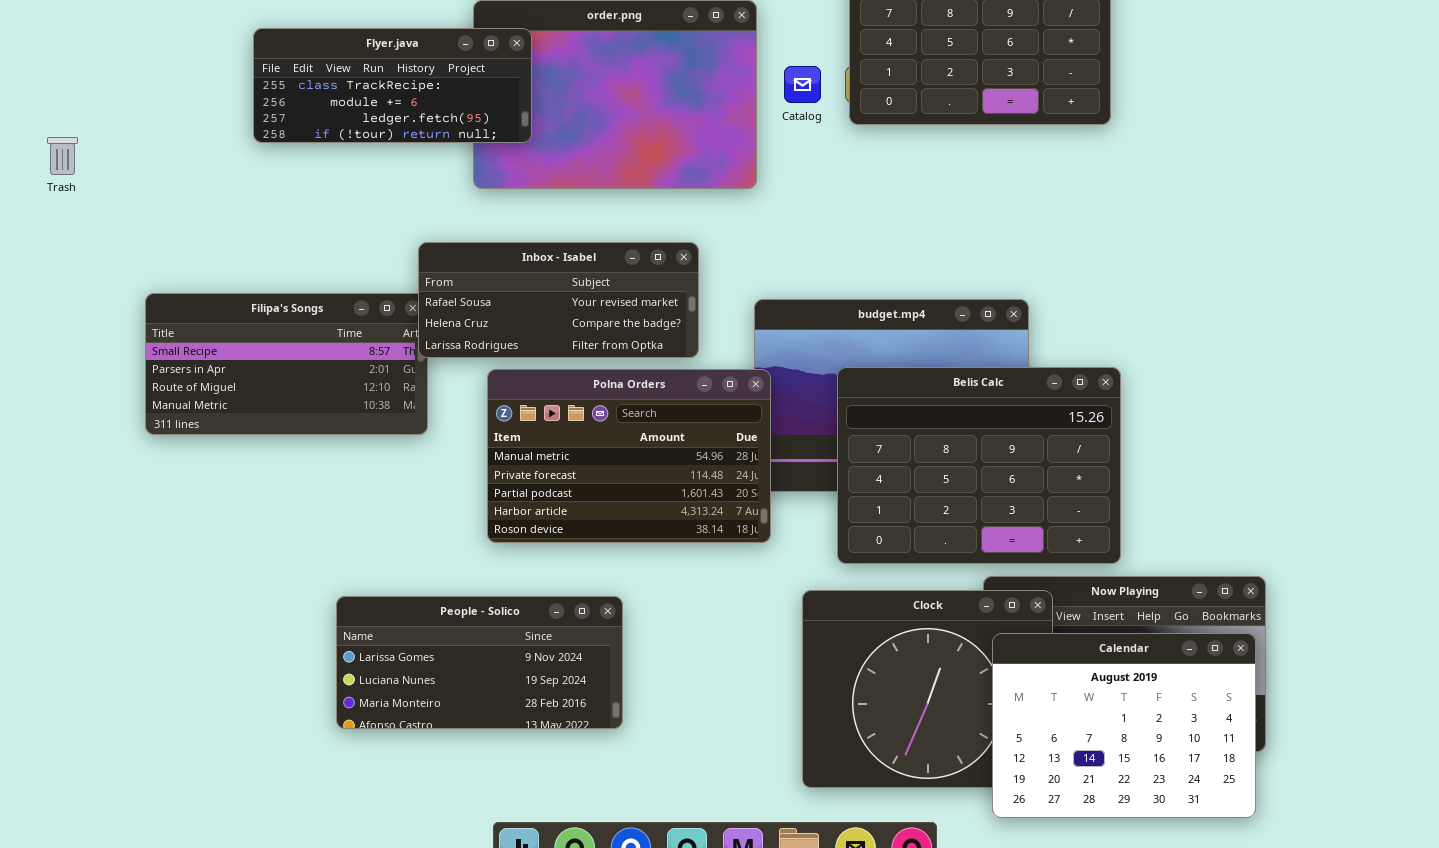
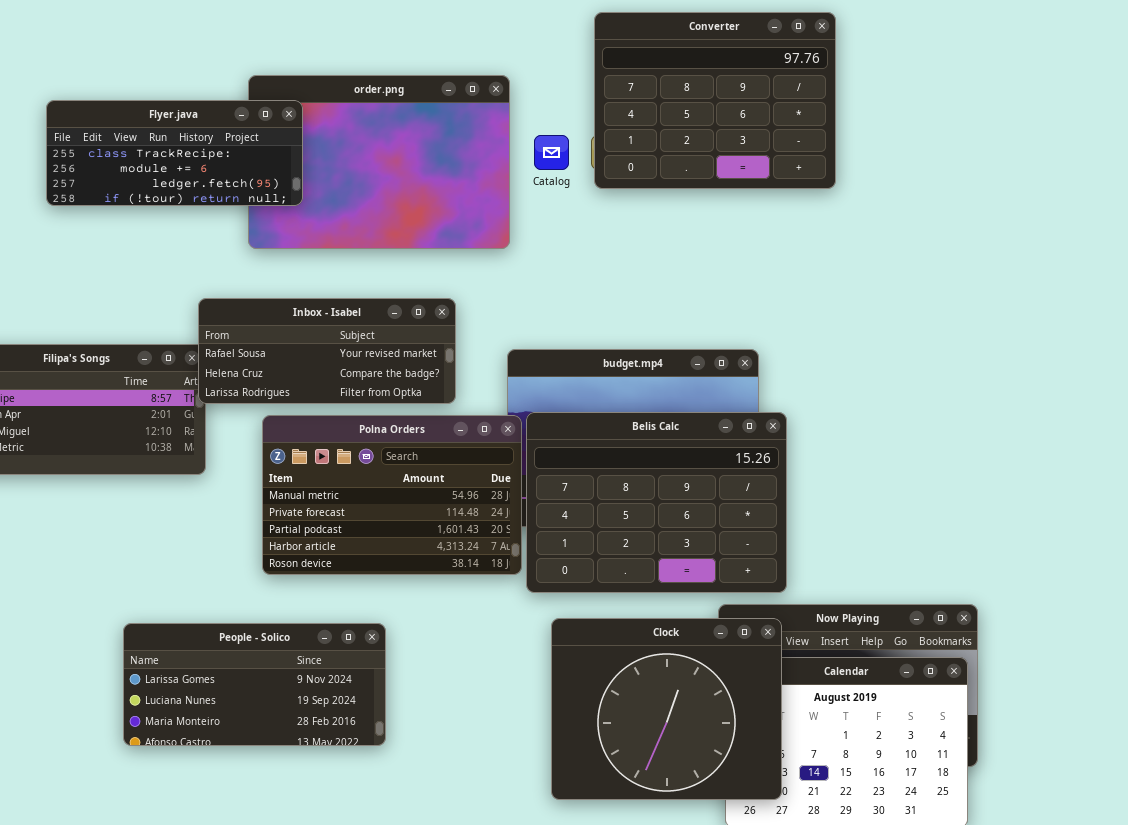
Belis Calc: [837,367,1121,564] -> [526,412,787,593], moved
Clock: [802,590,1053,788] -> [551,618,782,800], raised

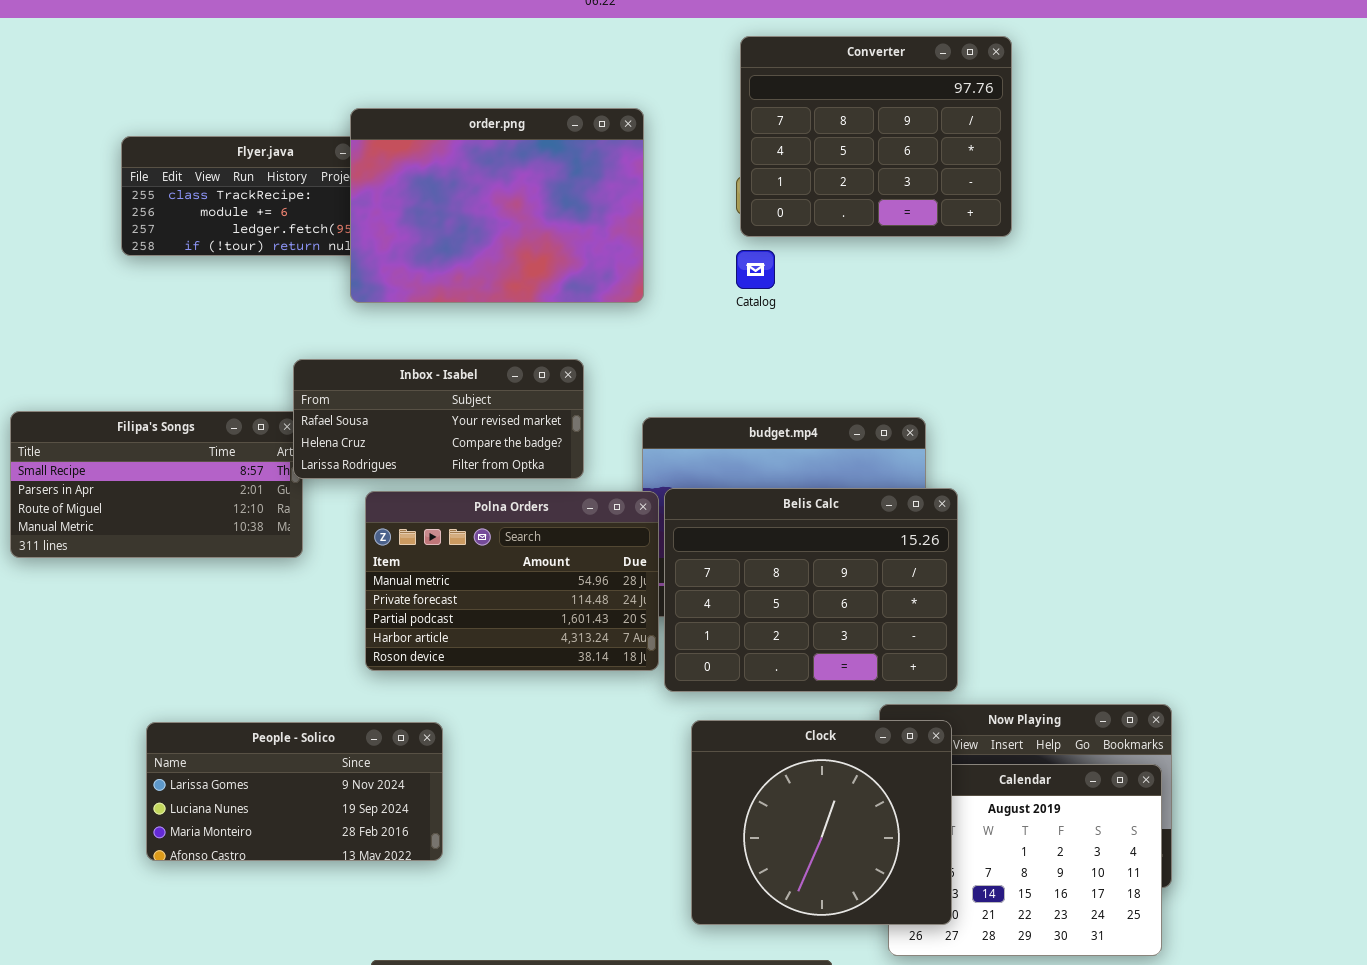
order.png: [248,75,510,249] -> [350,108,644,303], raised
Catalog: [534,135,569,170] -> [736,250,775,289], moved
People - Solico: [123,623,386,746] -> [146,722,443,861], moved

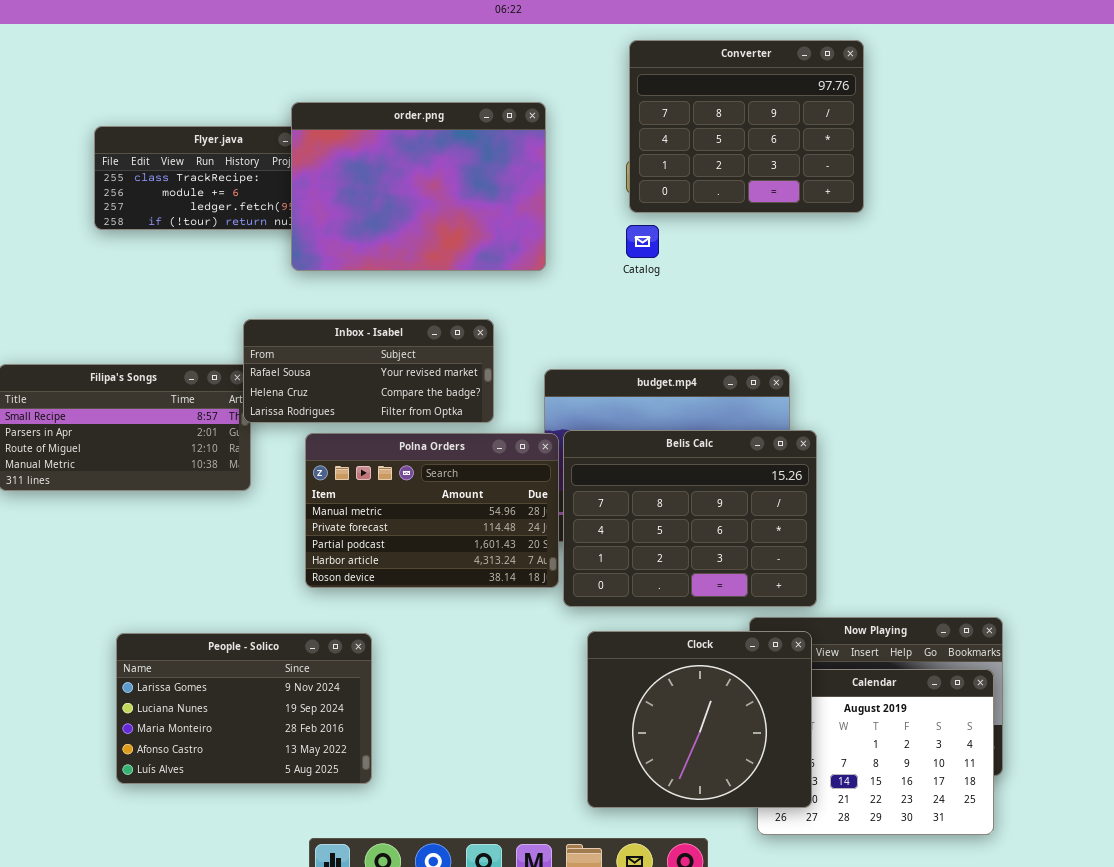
People - Solico: [146,722,443,861] -> [116,633,372,784], resized

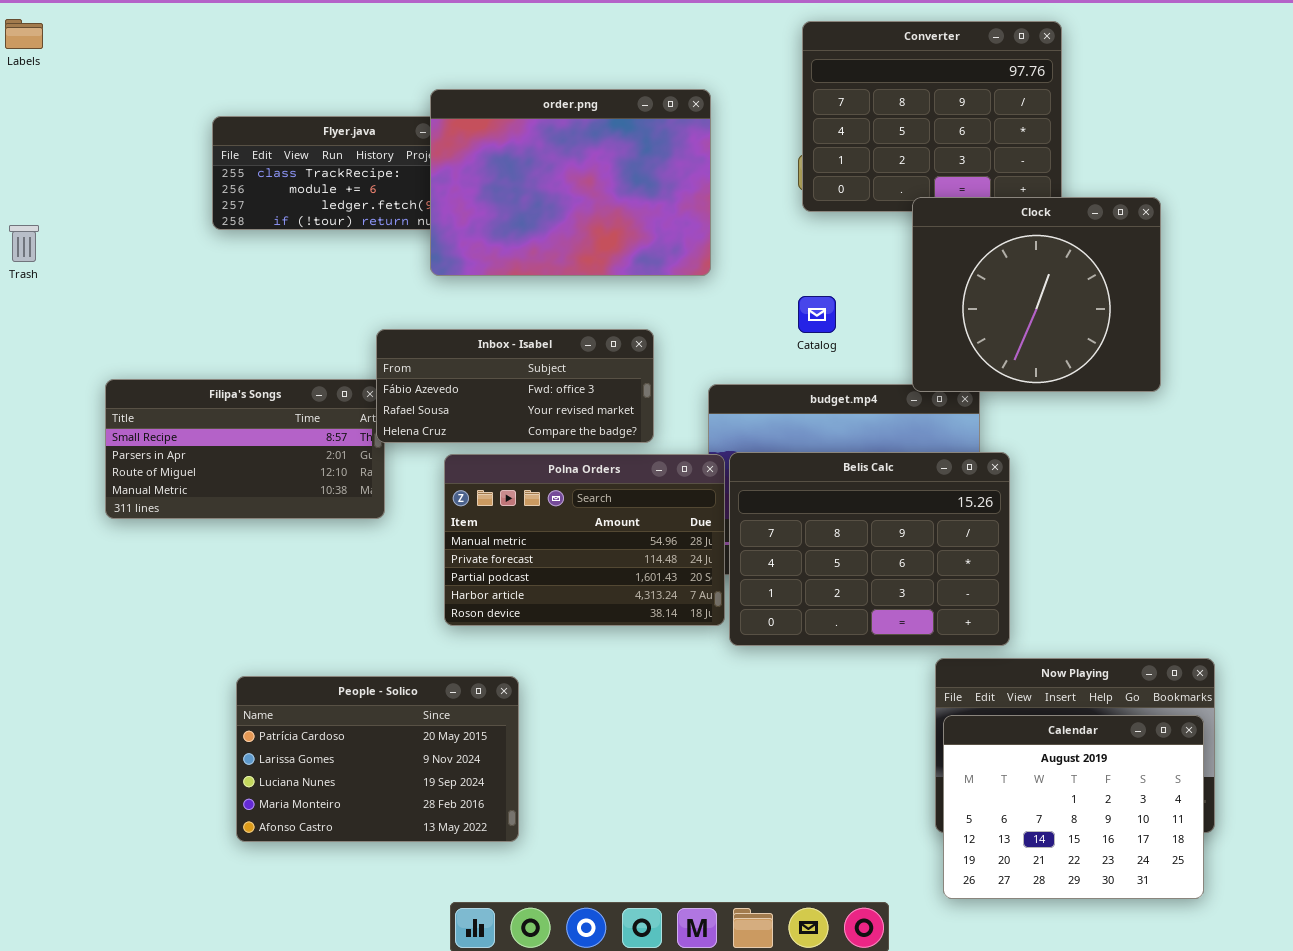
Catalog: [626,225,659,258] -> [798,296,836,333], moved
Inbox - Isabel: [243,319,494,423] -> [376,329,654,443], scrolled up 1 row
Clock: [587,631,812,808] -> [912,197,1161,392], moved
People - Solico: [116,633,372,784] -> [236,676,519,842], scrolled up 1 row

